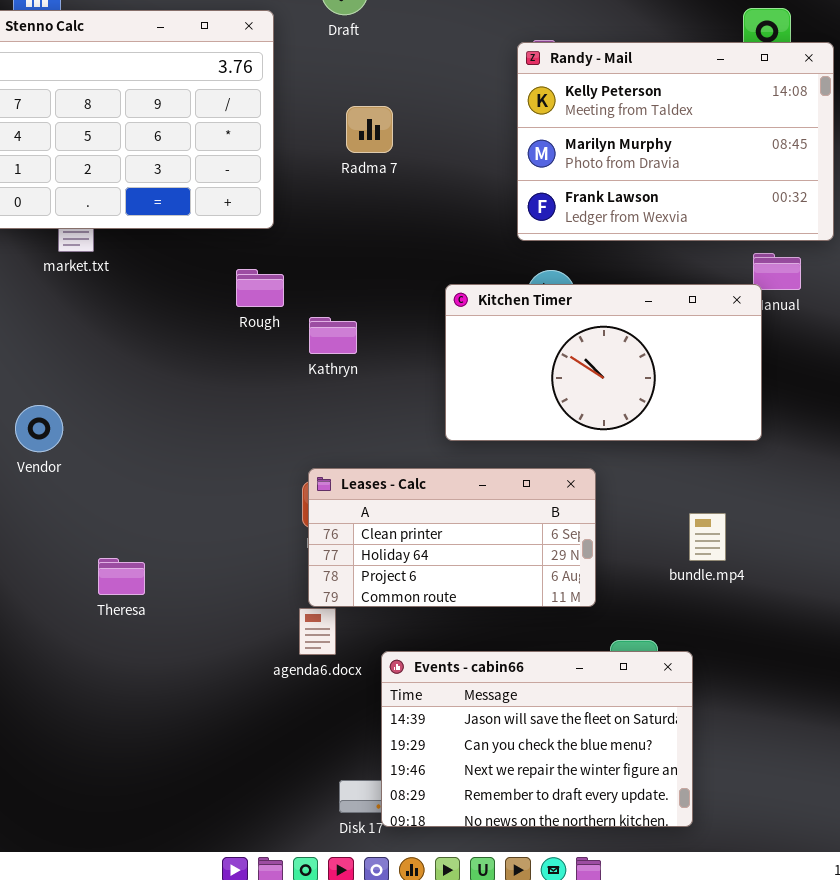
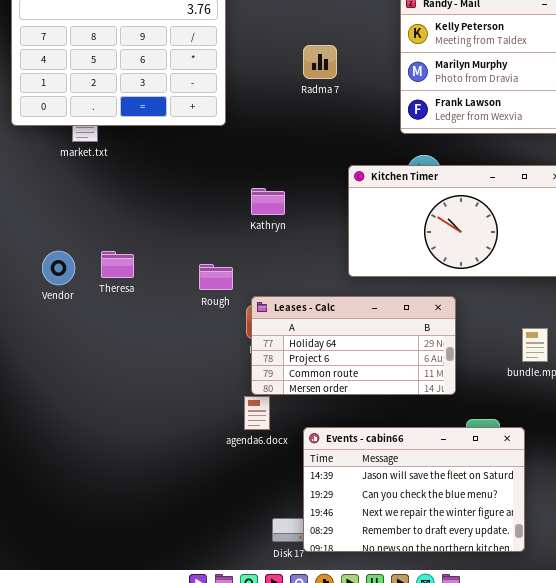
Radma 7: [346,106,393,153] -> [303,45,337,79], moved
Rough: [236,269,284,307] -> [199,264,233,290], moved
Leases - Calc: [308,468,596,607] -> [251,296,456,395], scrolled down 1 row
Theresa: [98,558,145,595] -> [101,251,134,278], moved

